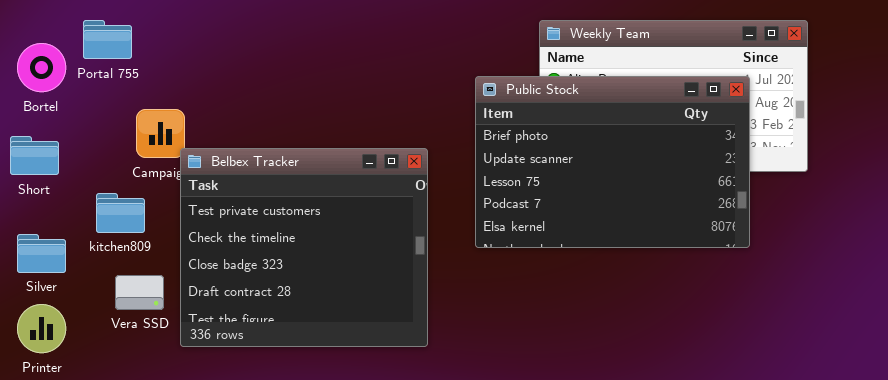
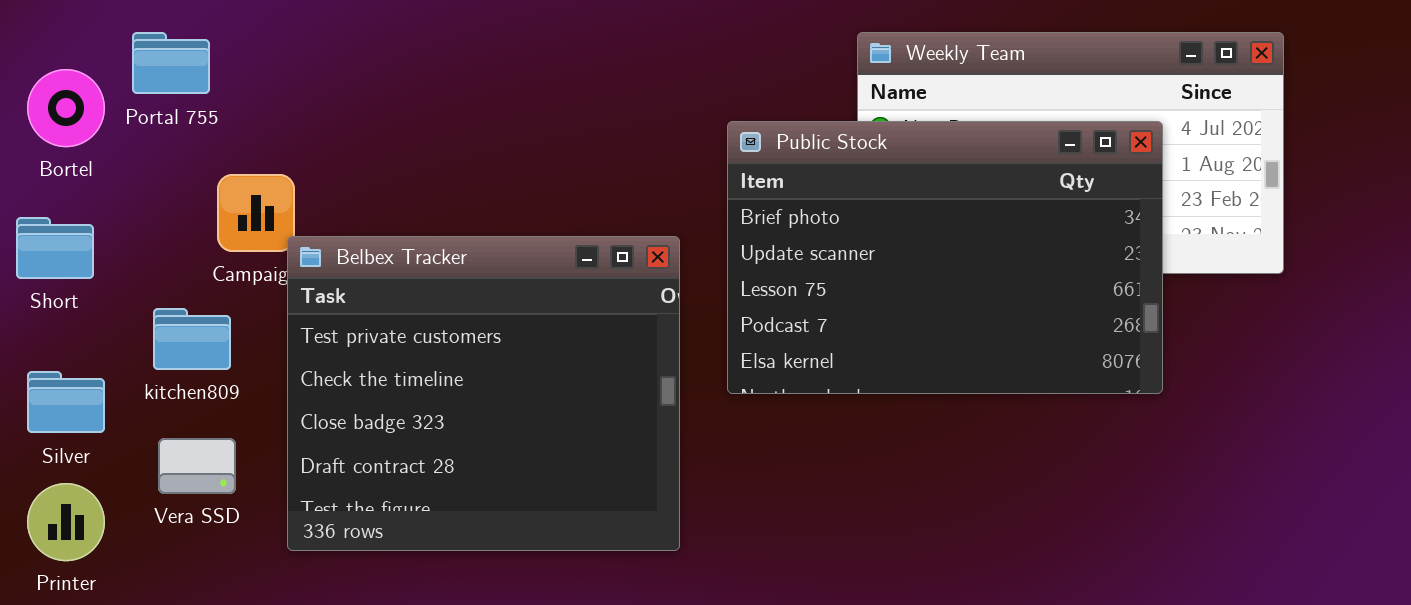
Public Stock: [475,76,750,248] -> [727,121,1163,394], moved
Vera SSD: [115,275,164,310] -> [158,438,236,494], moved

